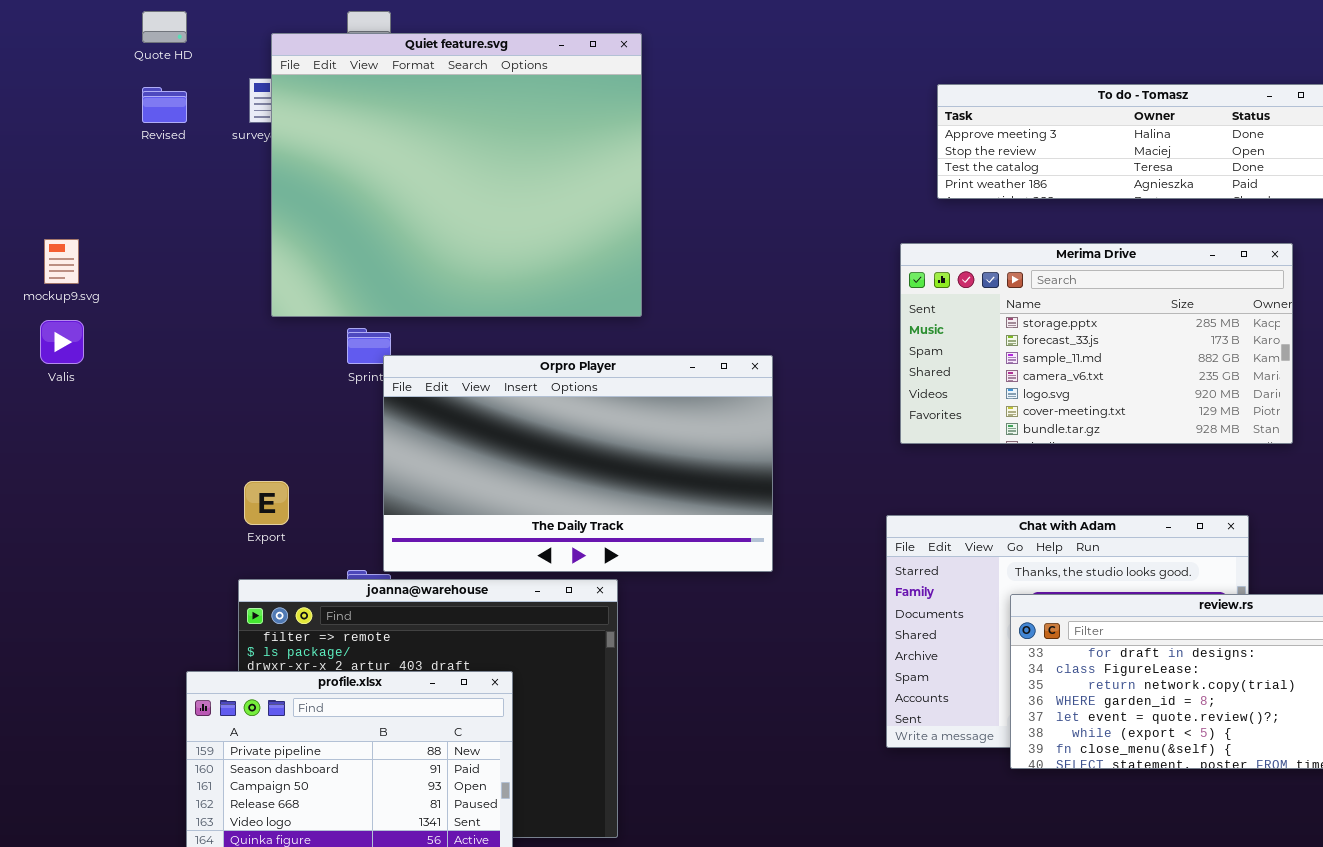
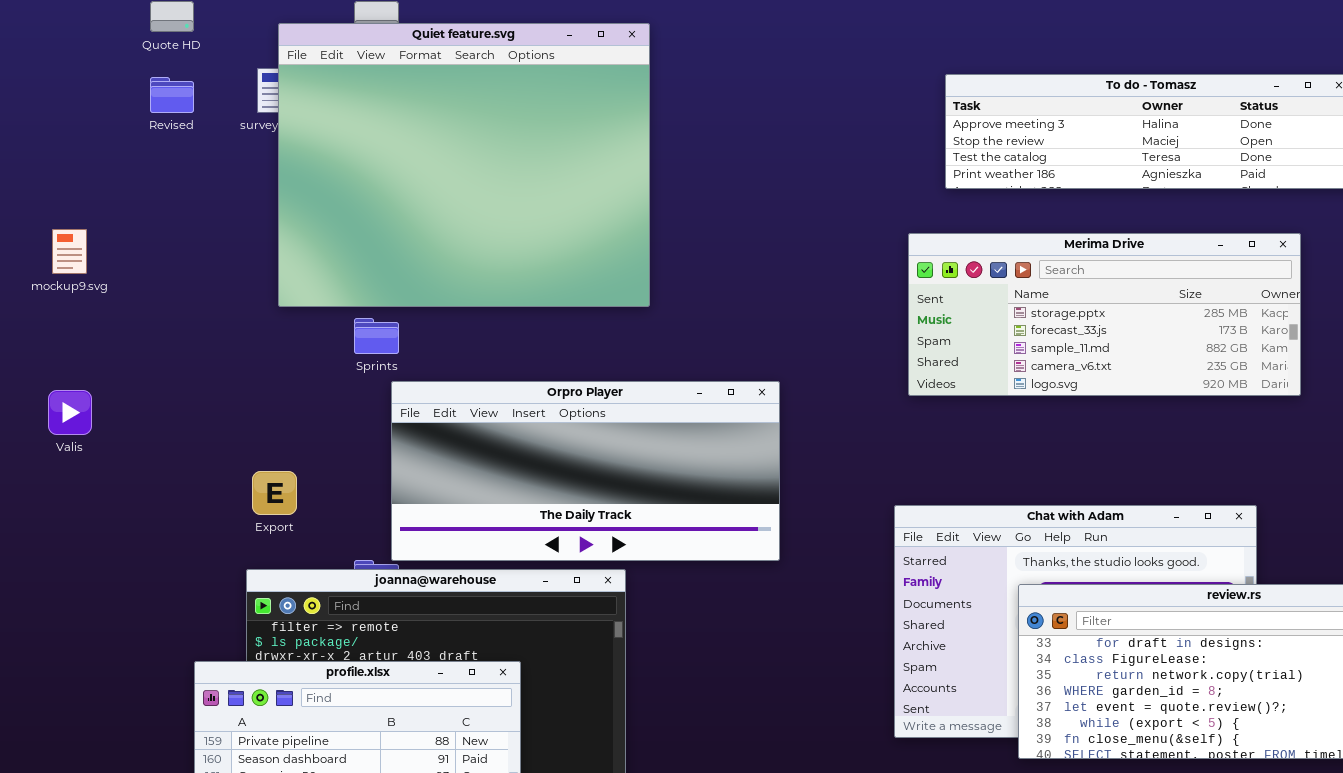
Merima Drive: [900,243,1293,444] -> [908,233,1301,396], resized
Valis: [40,320,84,364] -> [48,390,92,435], moved
Orpro Player: [383,355,773,572] -> [391,381,780,561], resized

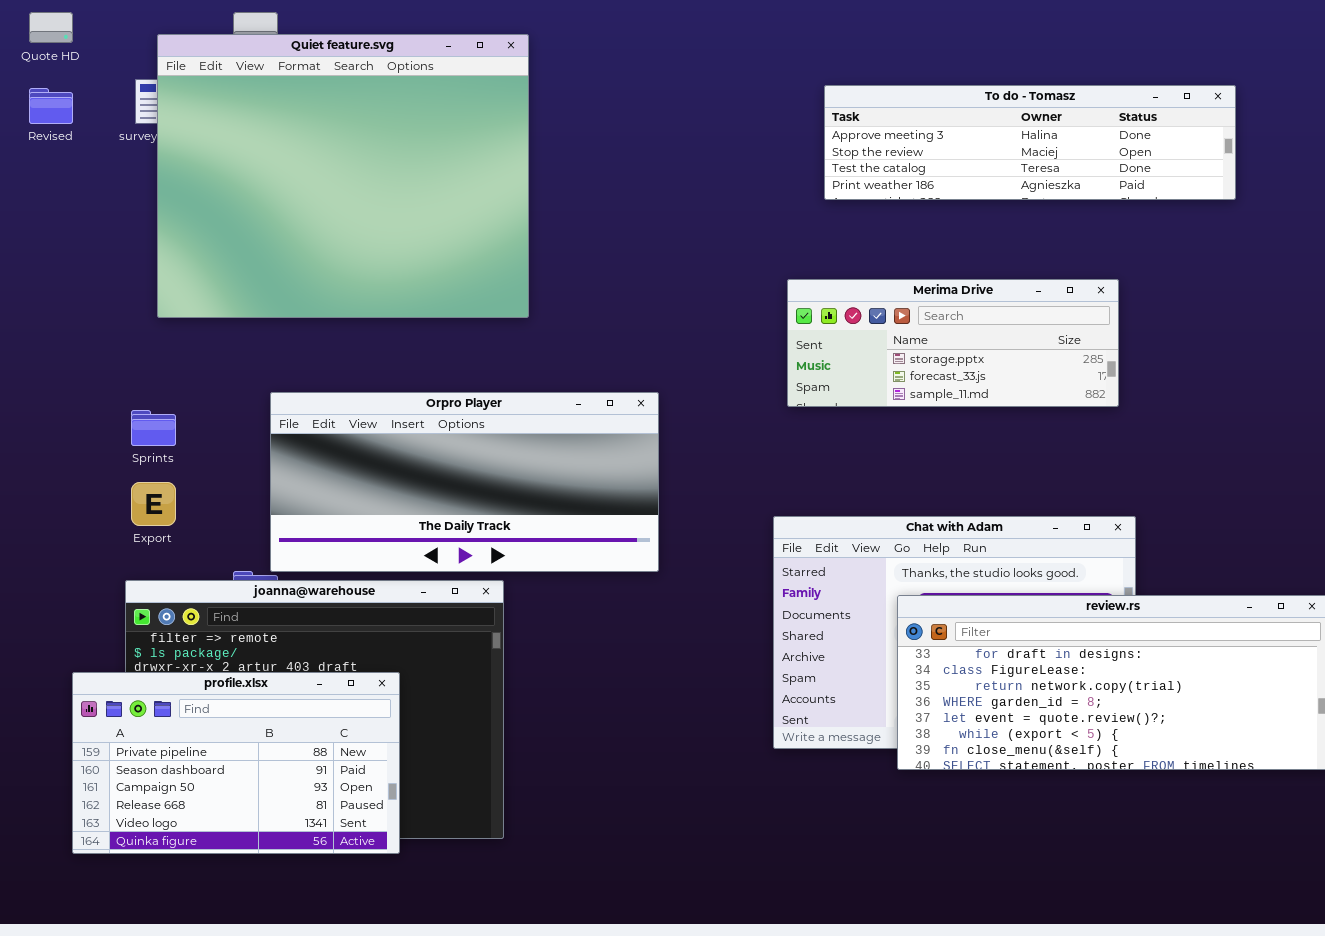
Merima Drive: [908,233,1301,396] -> [787,279,1119,407], resized
Sprints: [354,318,399,354] -> [131,410,176,446], moved

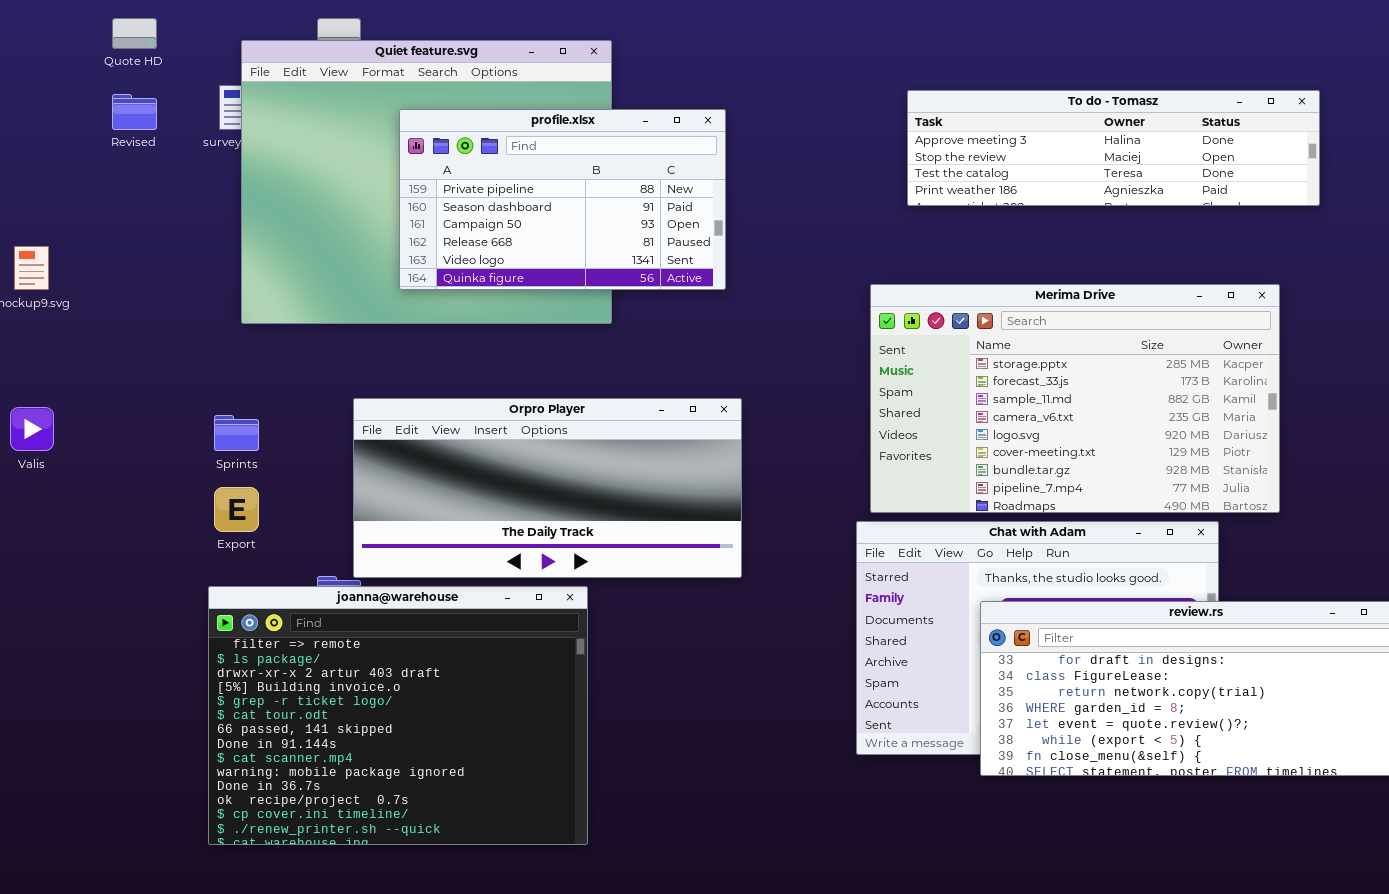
Merima Drive: [787,279,1119,407] -> [870,284,1280,513], resized
profile.xlsx: [72,672,400,854] -> [399,109,726,290], moved

